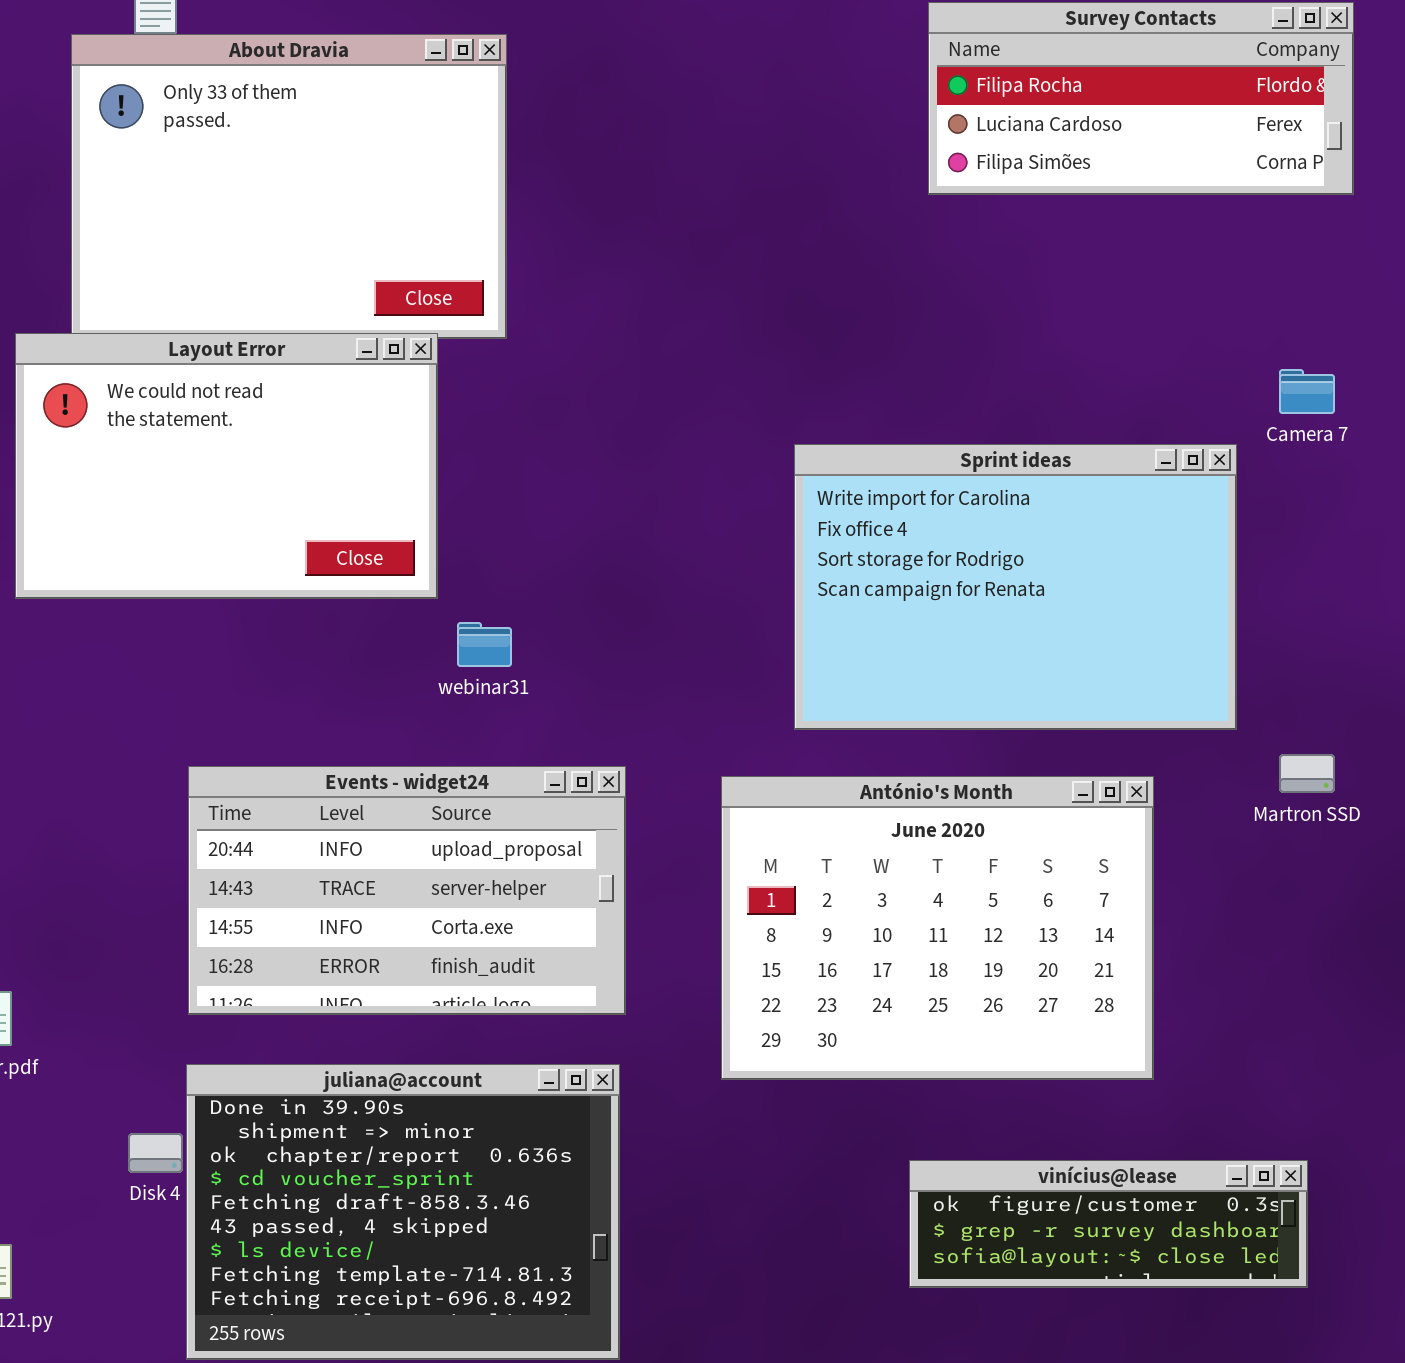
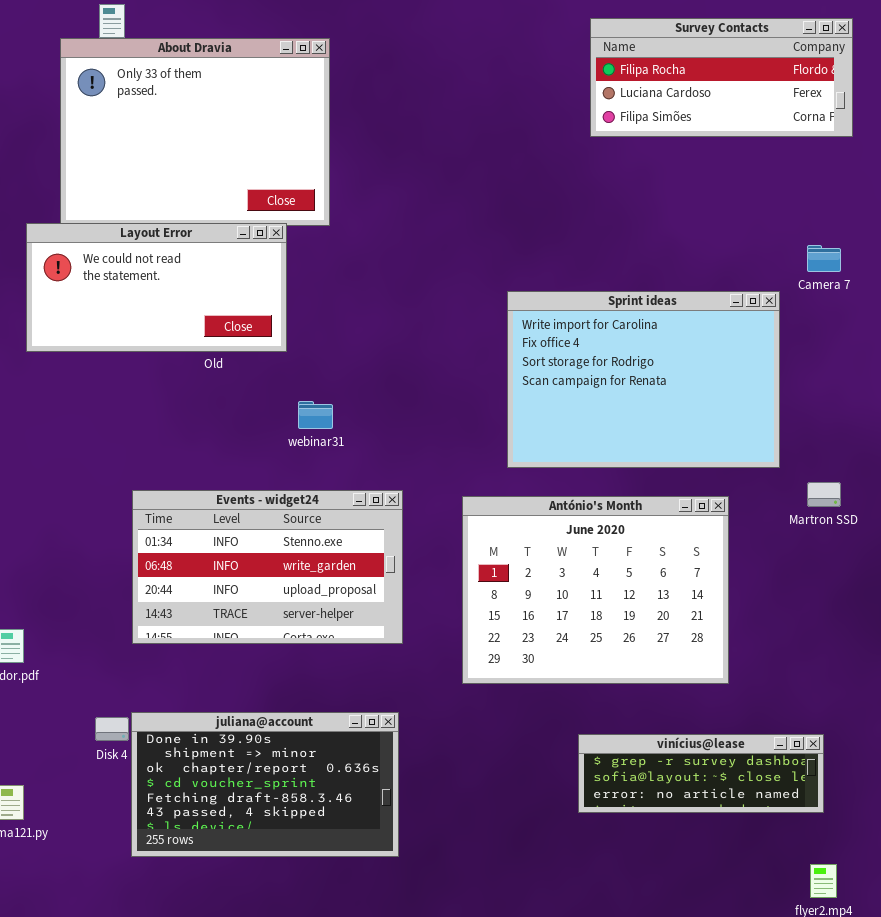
Layout Error: [15,333,438,599] -> [26,223,287,352], resized
Events - widget24: [188,766,626,1015] -> [132,490,403,644], scrolled up 2 rows
juliana@account: [186,1064,620,1360] -> [131,712,399,857], resized
vinícius@lease: [909,1160,1308,1288] -> [578,734,824,813], scrolled down 1 row

